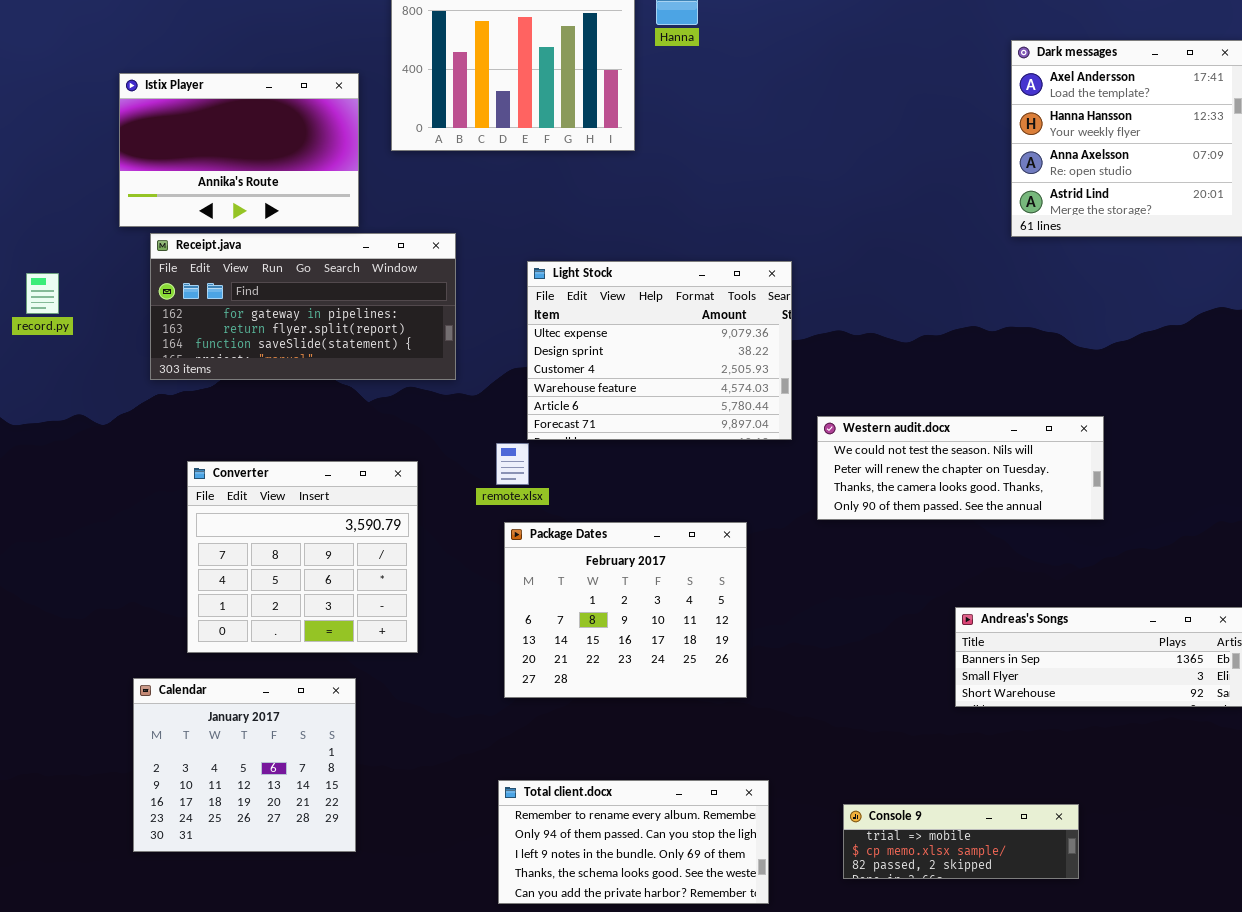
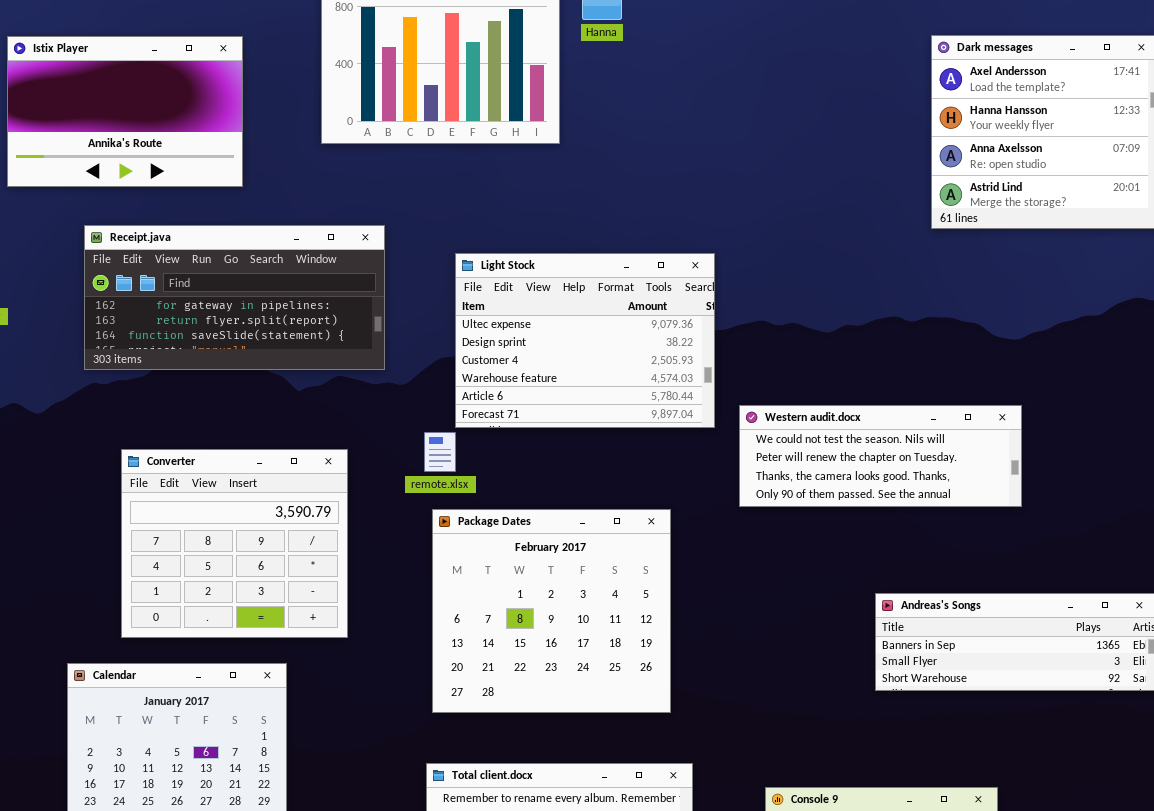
Istix Player: [119,73,359,227] -> [7,36,243,187], moved
Package Dates: [504,522,747,698] -> [432,509,671,713], resized

